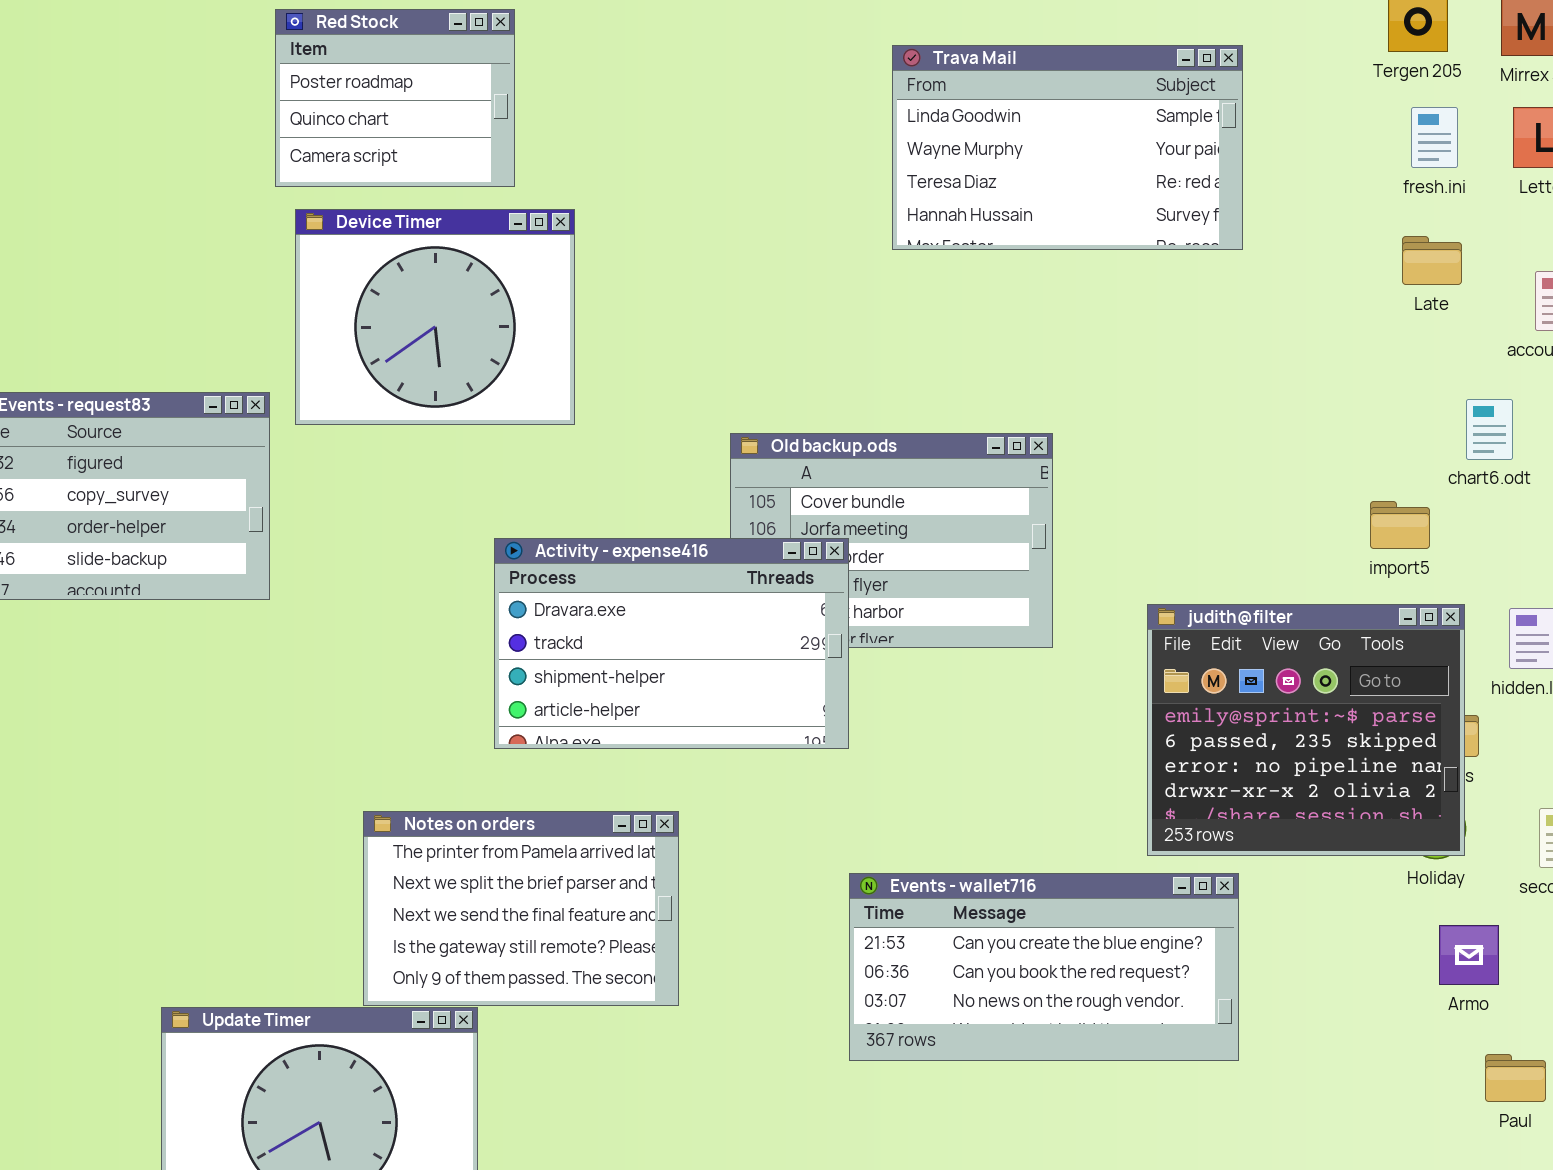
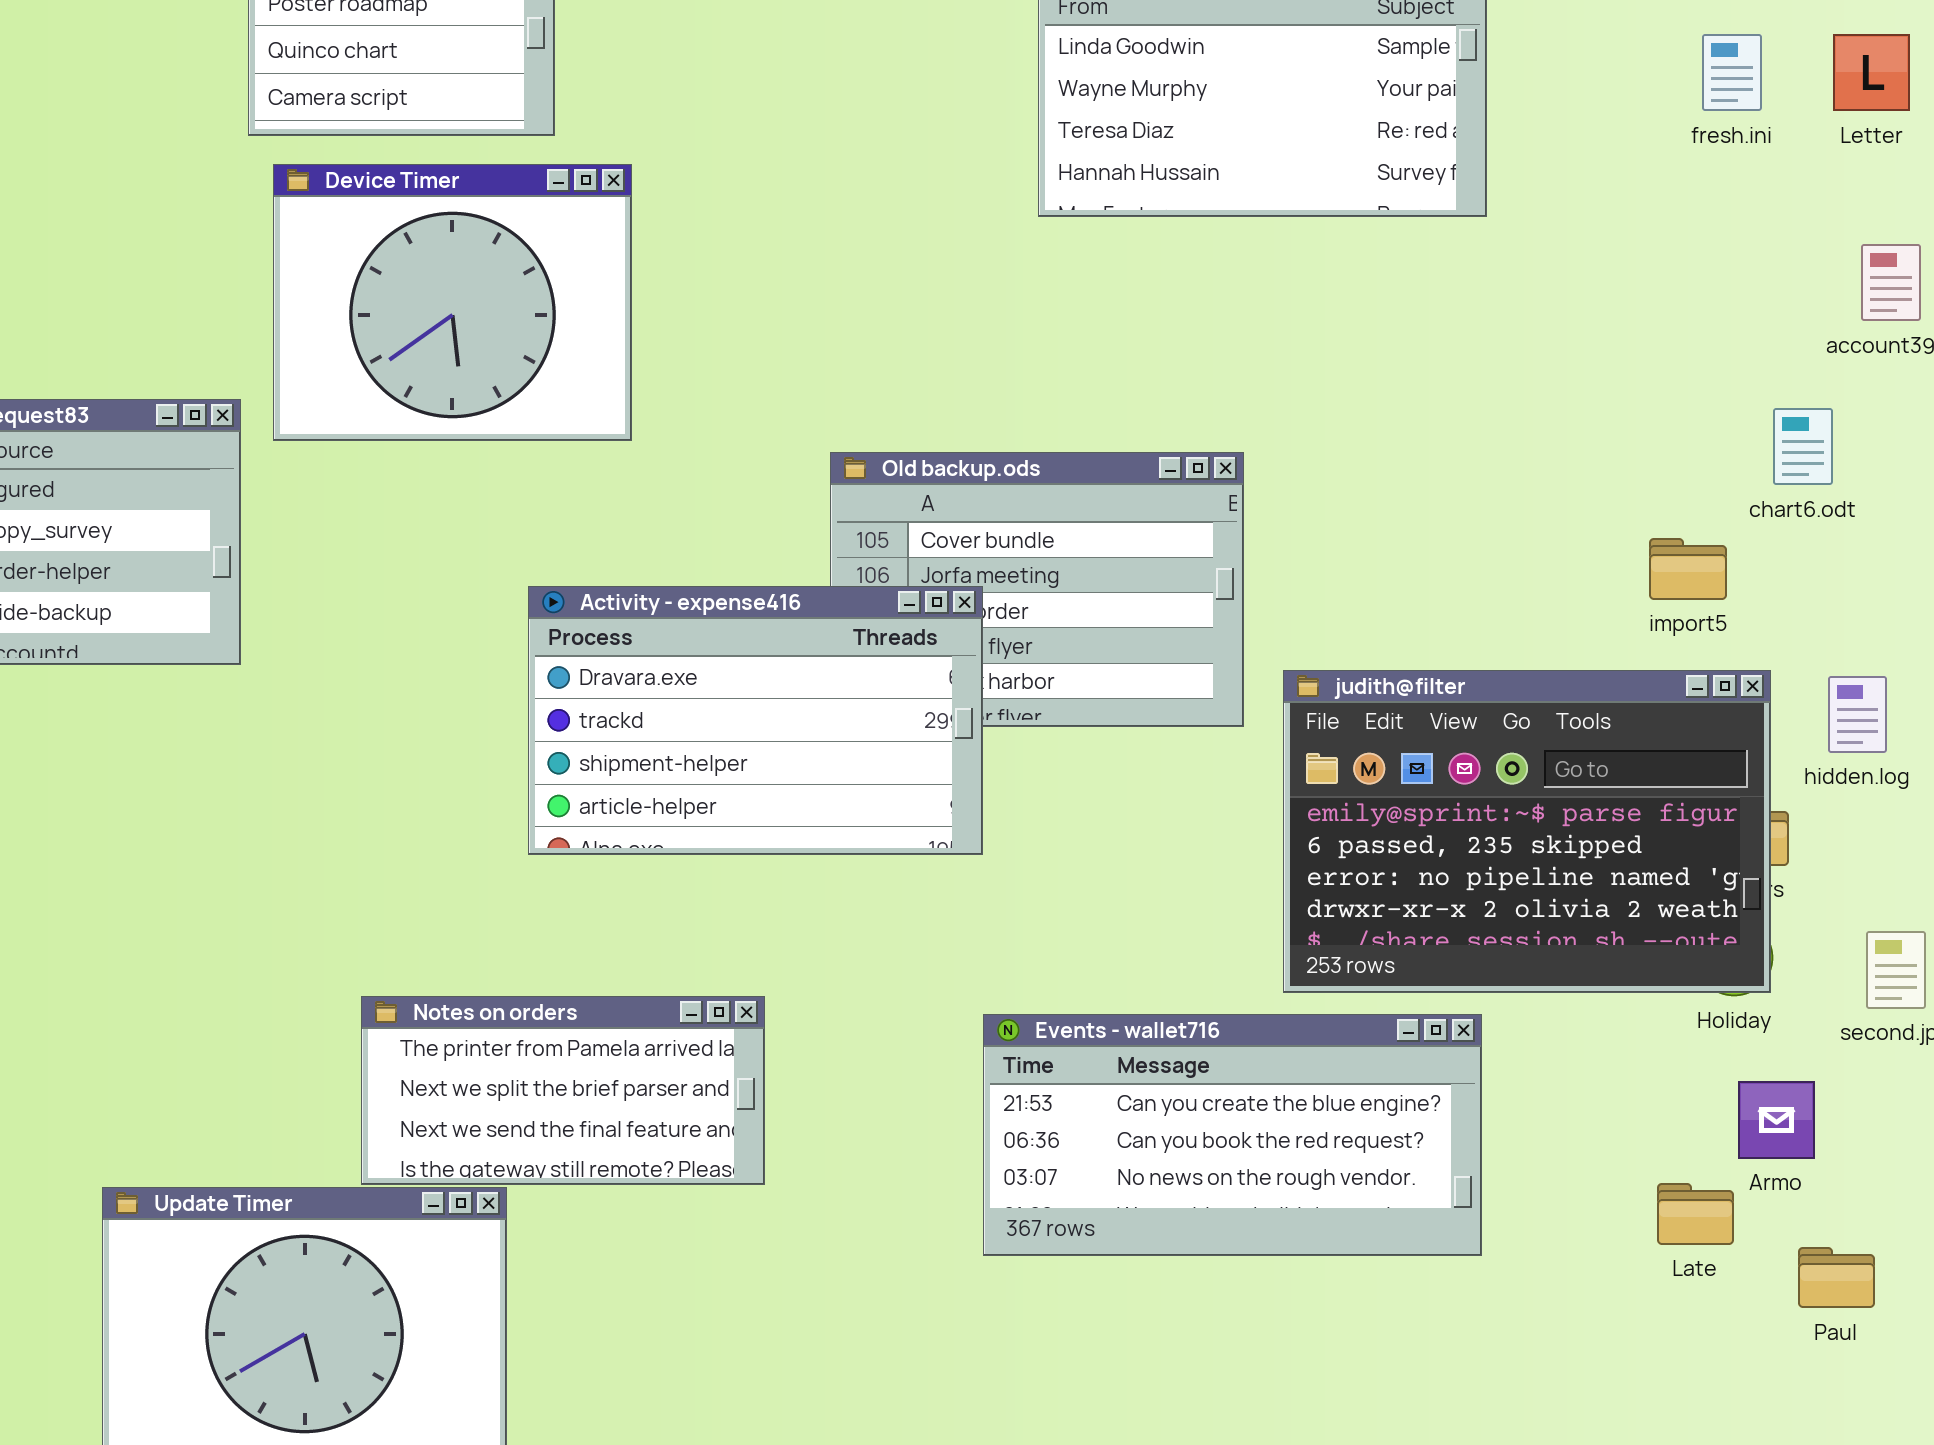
Late: [1402,236,1462,285] -> [1657,1183,1734,1245], moved
judith@filter: [1147,604,1465,856] -> [1283,670,1771,993], resized
Notes on orders: [363,811,679,1006] -> [361,996,765,1185], resized

